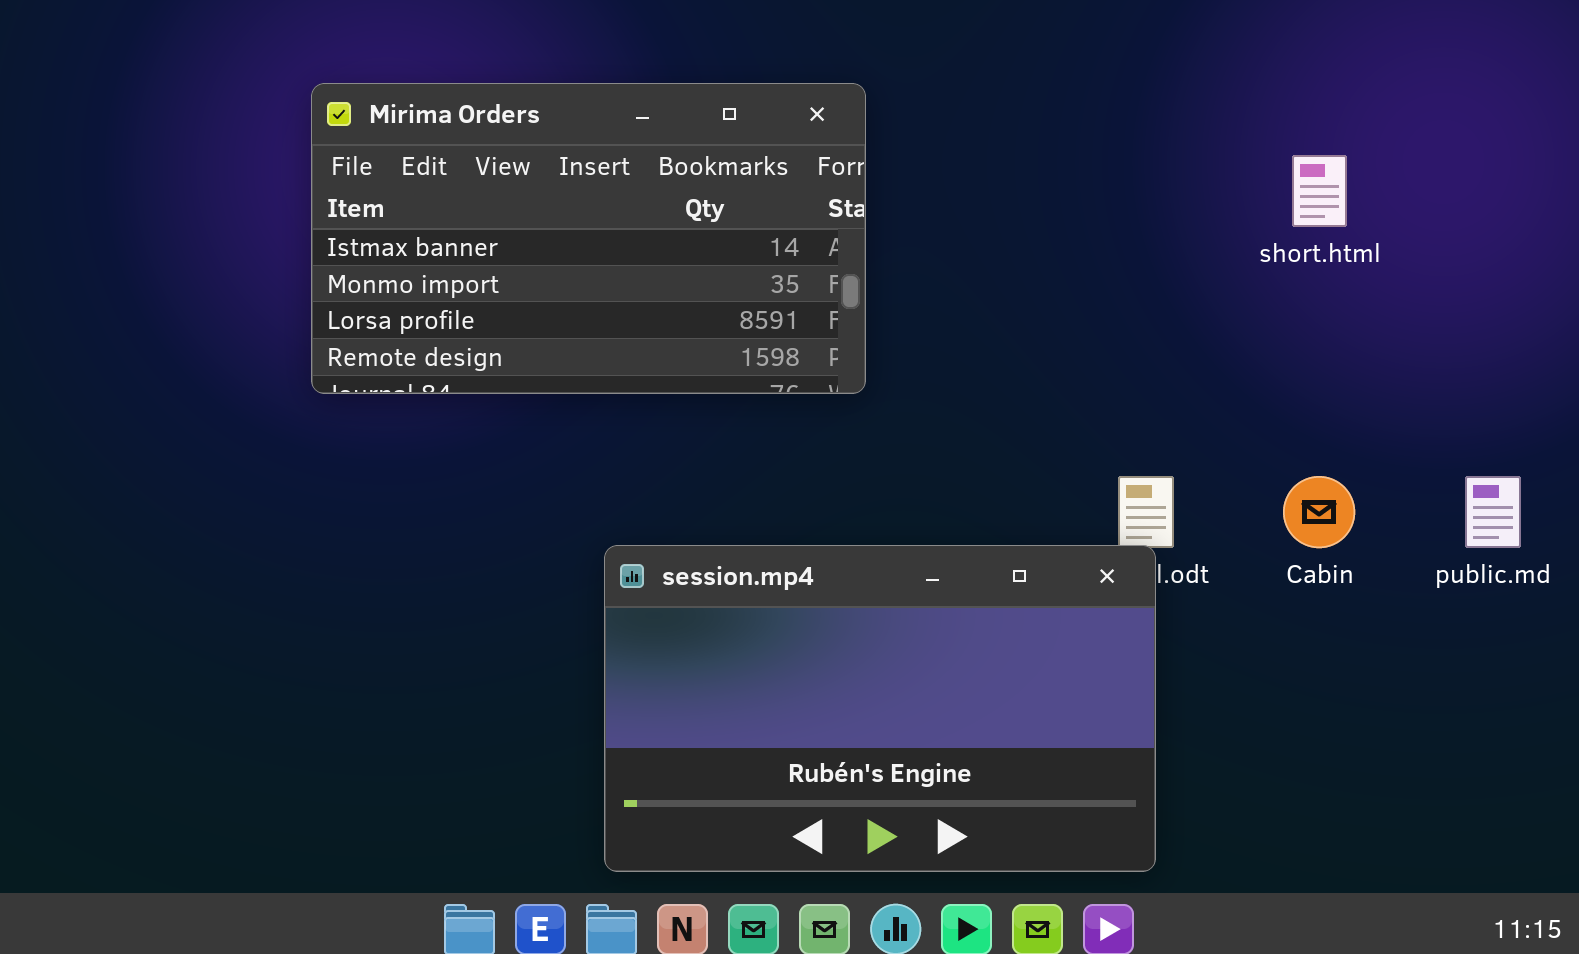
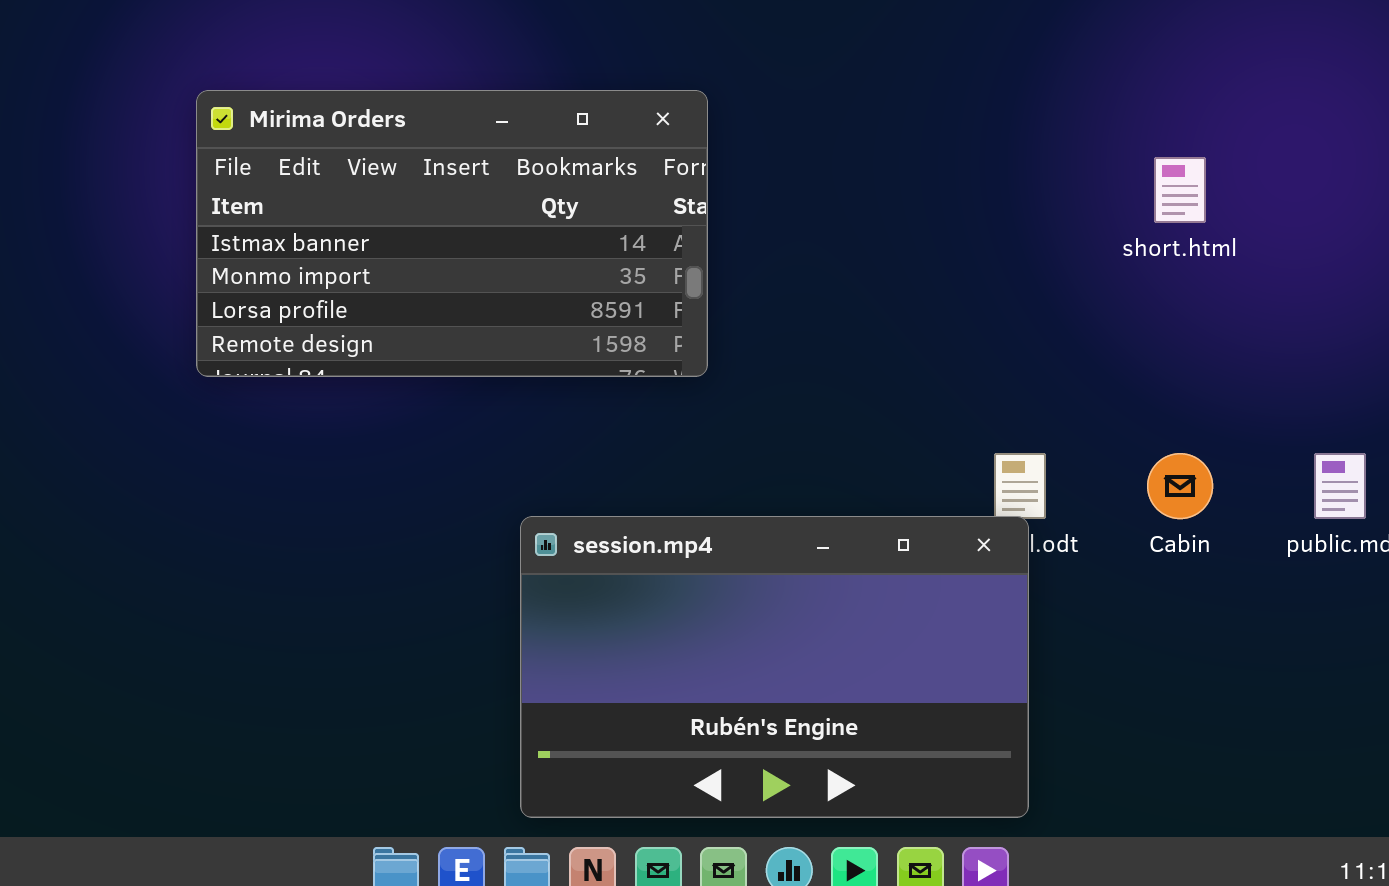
Mirima Orders: [311,83,866,394] -> [196,90,708,377], moved

